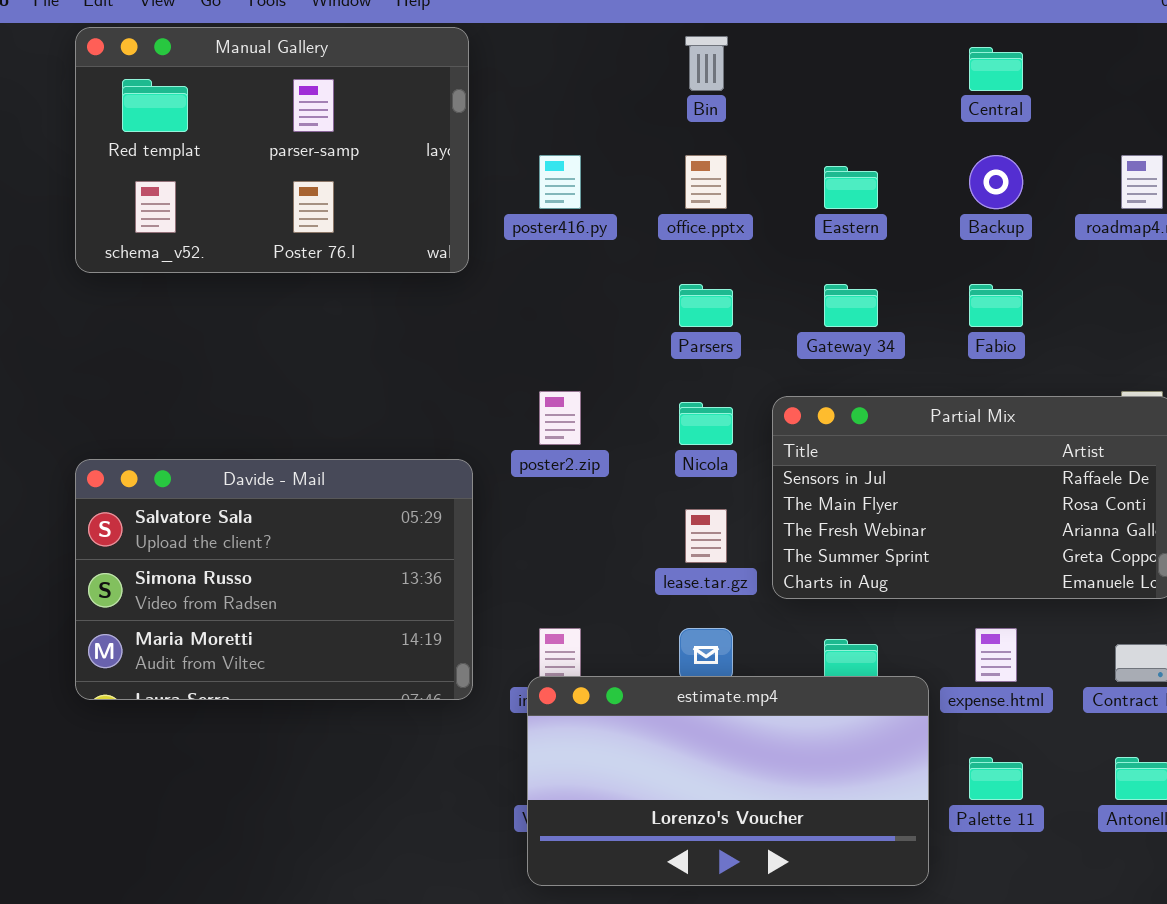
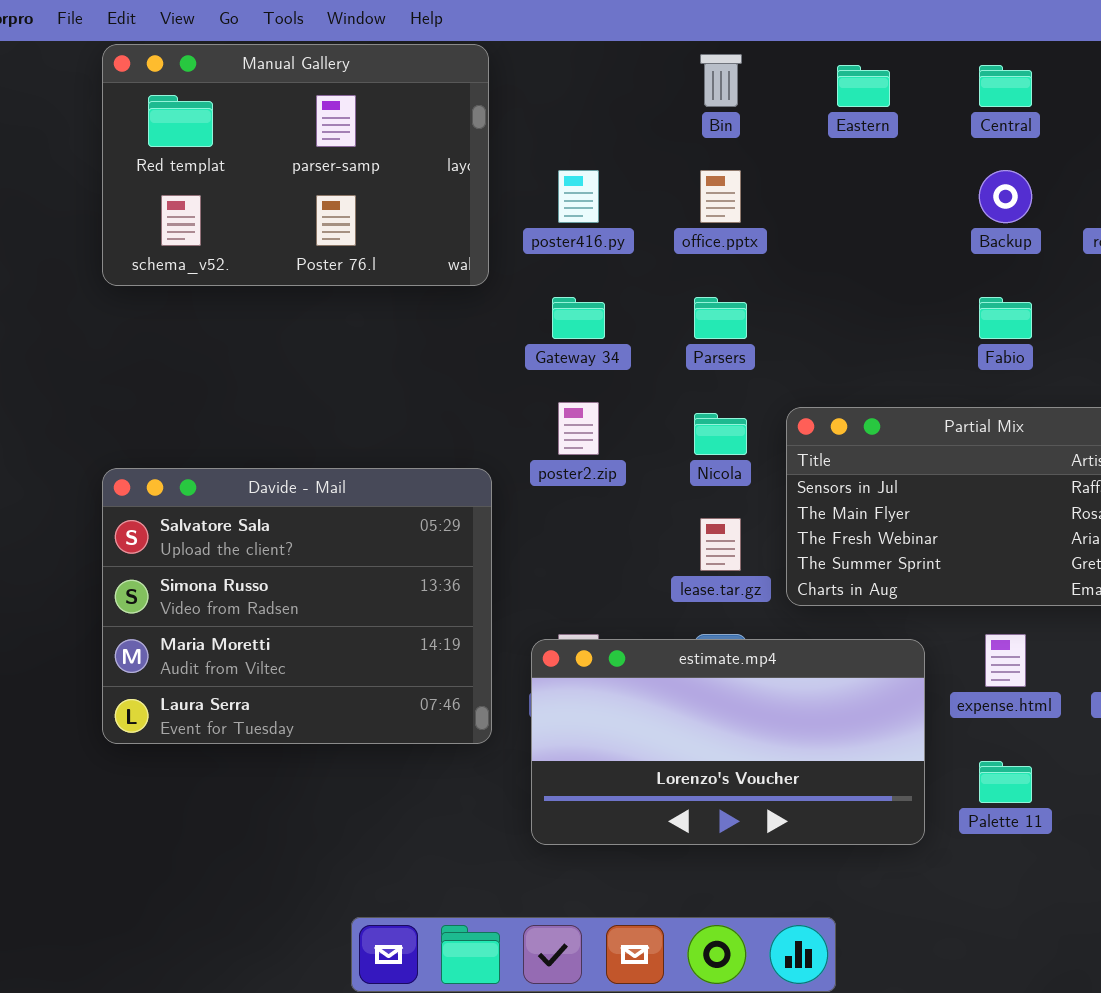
Eastern: [824,166,878,209] -> [837,65,890,107], moved
Gateway 34: [824,284,878,327] -> [552,297,605,339], moved
Davide - Mail: [75,459,473,700] -> [102,468,492,744], resized
estimate.mp4: [527,676,929,886] -> [531,639,925,845], moved

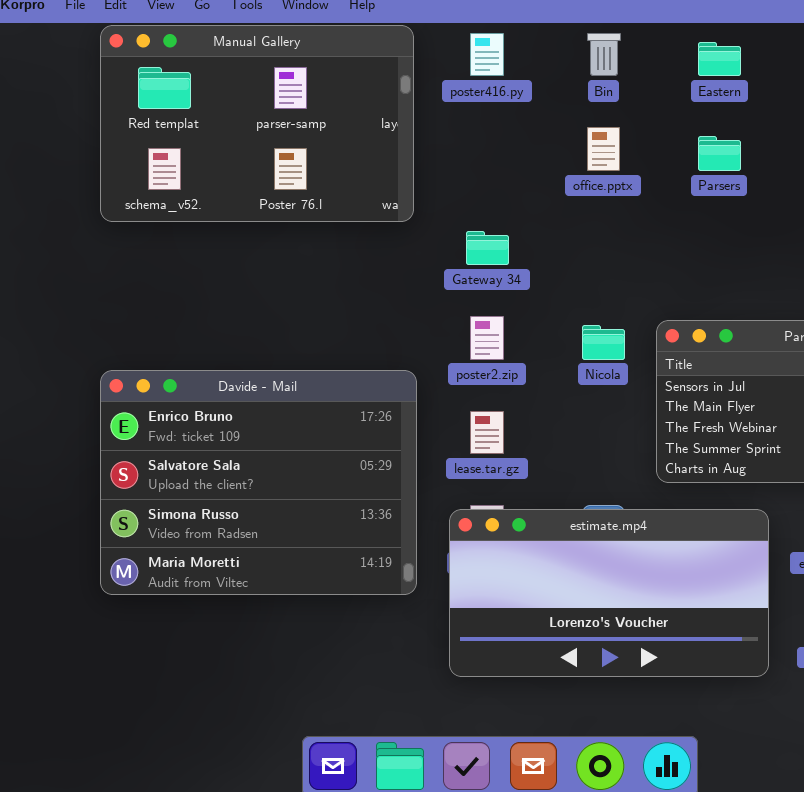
poster416.py: [558,170,599,223] -> [470,33,504,76], moved
Parsers: [694,297,747,339] -> [698,136,741,171], moved
Davide - Mail: [102,468,492,744] -> [100,370,417,595], scrolled up 1 row
lease.tar.gz: [700,518,741,571] -> [470,411,504,454], moved

